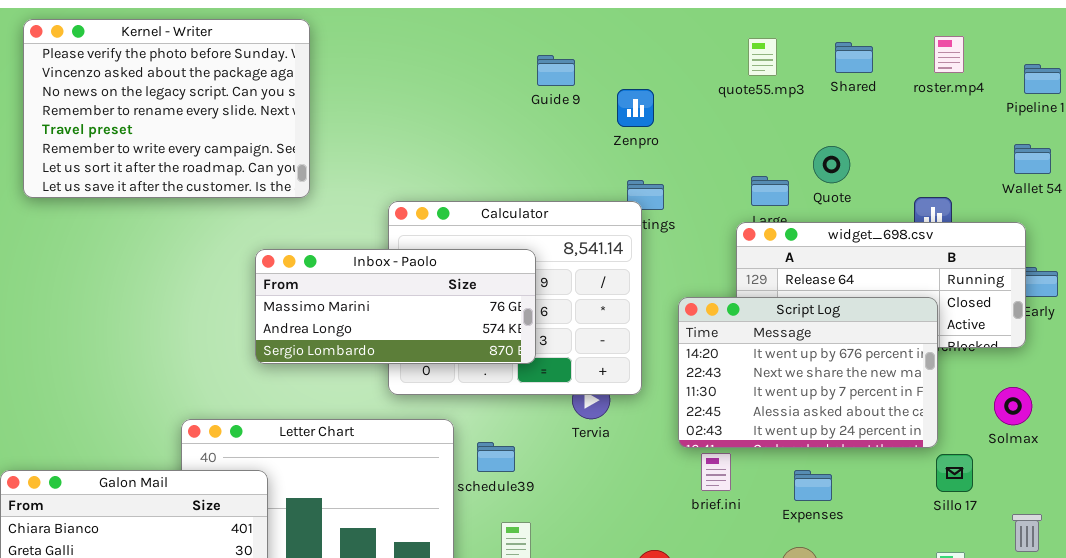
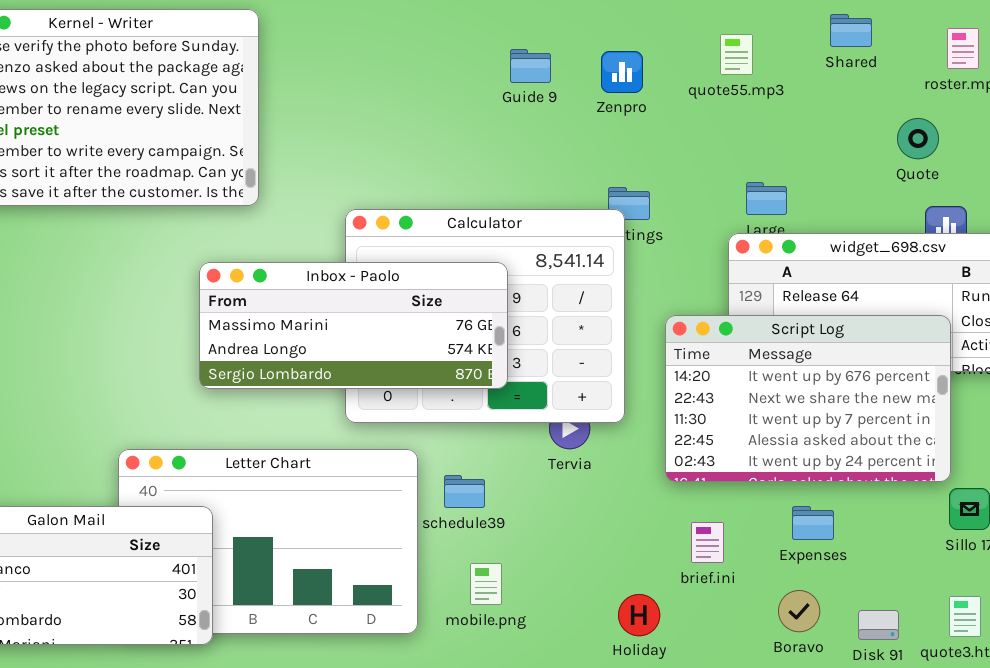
quote55.mp3: [748,38,777,76] -> [720,34,753,75], moved
Shared: [835,42,873,73] -> [830,14,872,47], moved
Zenpro: [617,89,654,127] -> [601,51,643,93], moved
Quote: [813,146,850,183] -> [897,118,939,159], moved
brief.ini: [701,453,731,491] -> [691,522,724,563], moved

